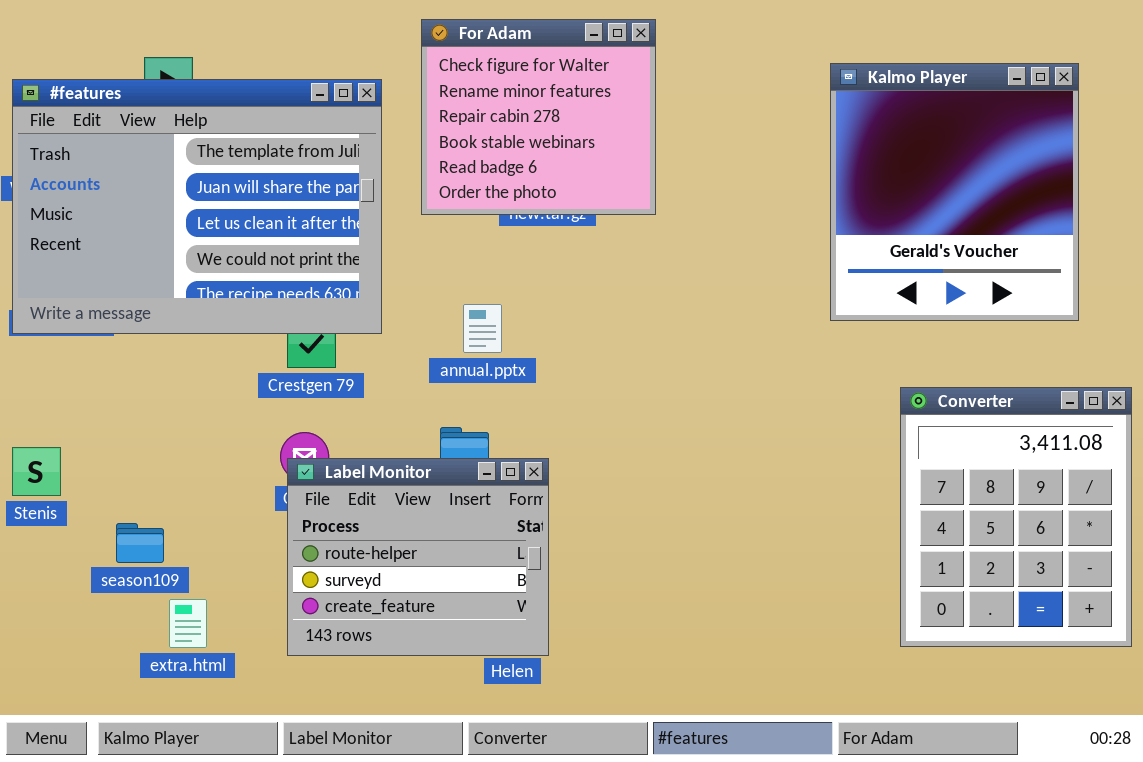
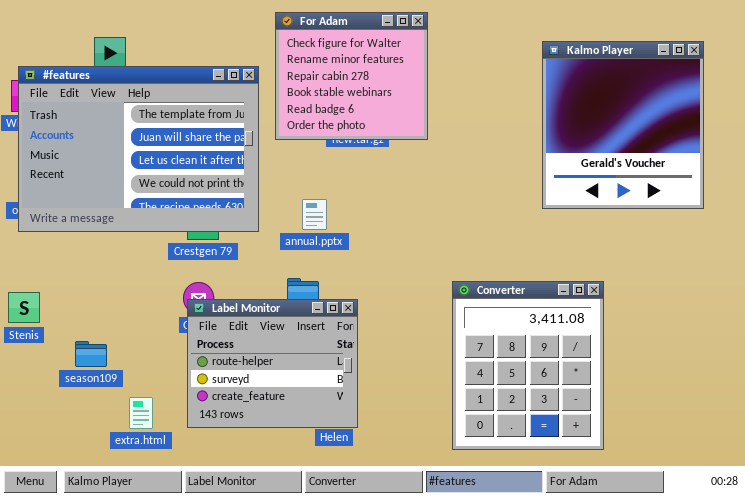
#features: [12,79,382,334] -> [18,66,259,232], moved
Converter: [900,387,1132,647] -> [452,281,604,450], moved
extra.html: [169,599,207,648] -> [129,397,153,429], moved

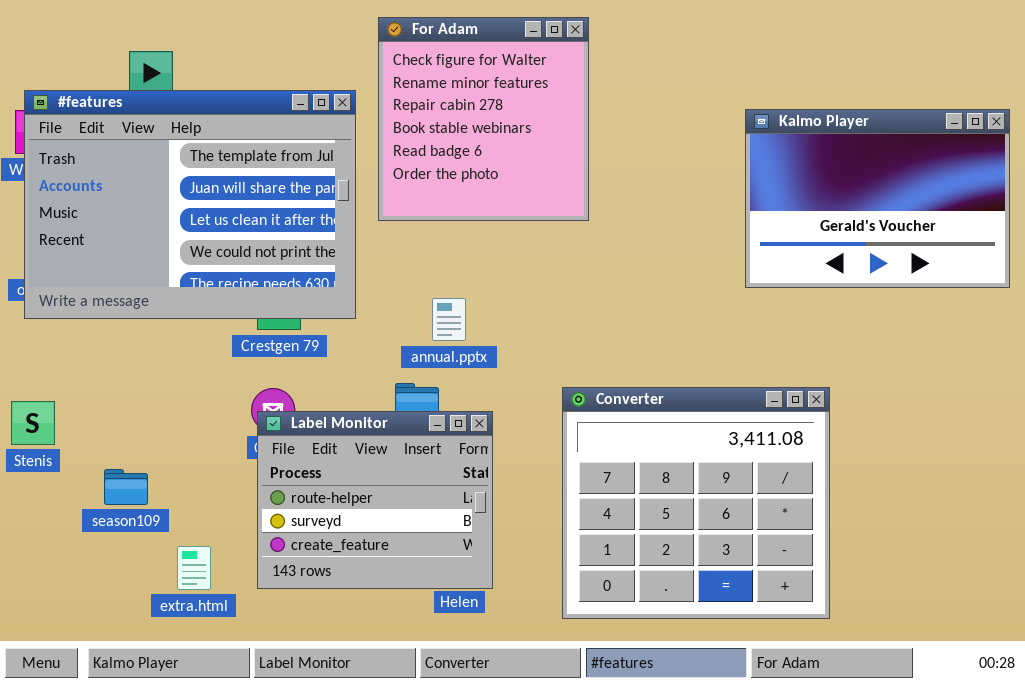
For Adam: [275,12,428,140] -> [378,17,589,221], resized
Kalmo Player: [542,41,704,209] -> [745,109,1010,288], resized
annual.pptx: [302,199,327,230] -> [432,298,466,341], moved
Converter: [452,281,604,450] -> [562,387,830,619], resized

